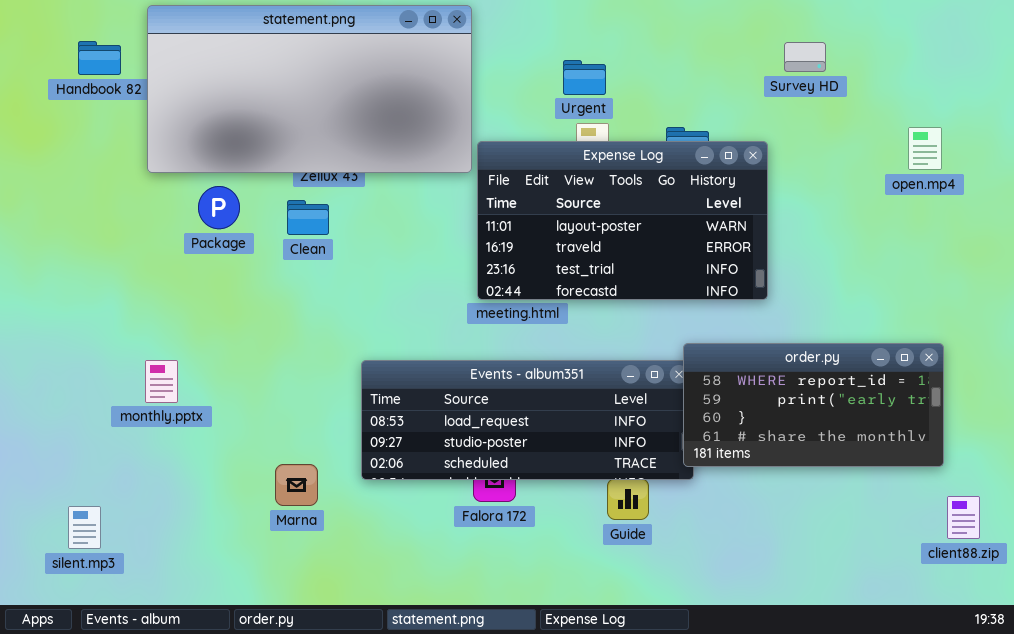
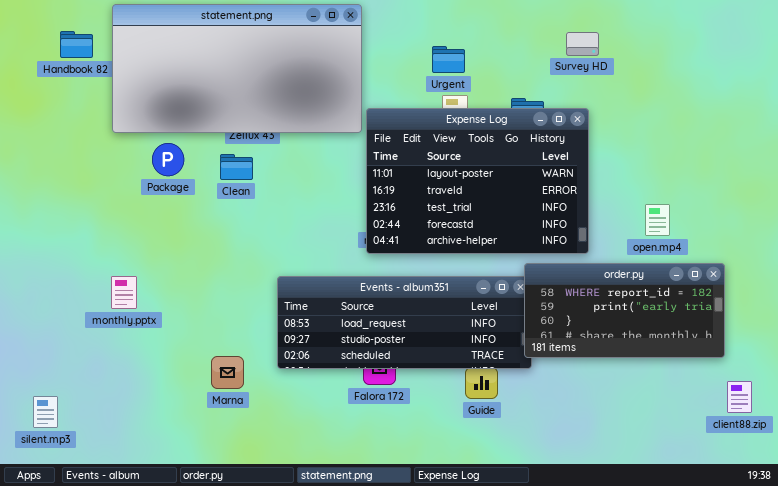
Survey HD: [784,42,826,72] -> [566,32,599,56], moved
open.mp4: [908,127,942,170] -> [645,204,670,236], moved
Expense Log: [477,141,768,300] -> [366,108,589,254], resized
silent.mp3: [68,506,101,549] -> [33,396,58,428], moved

